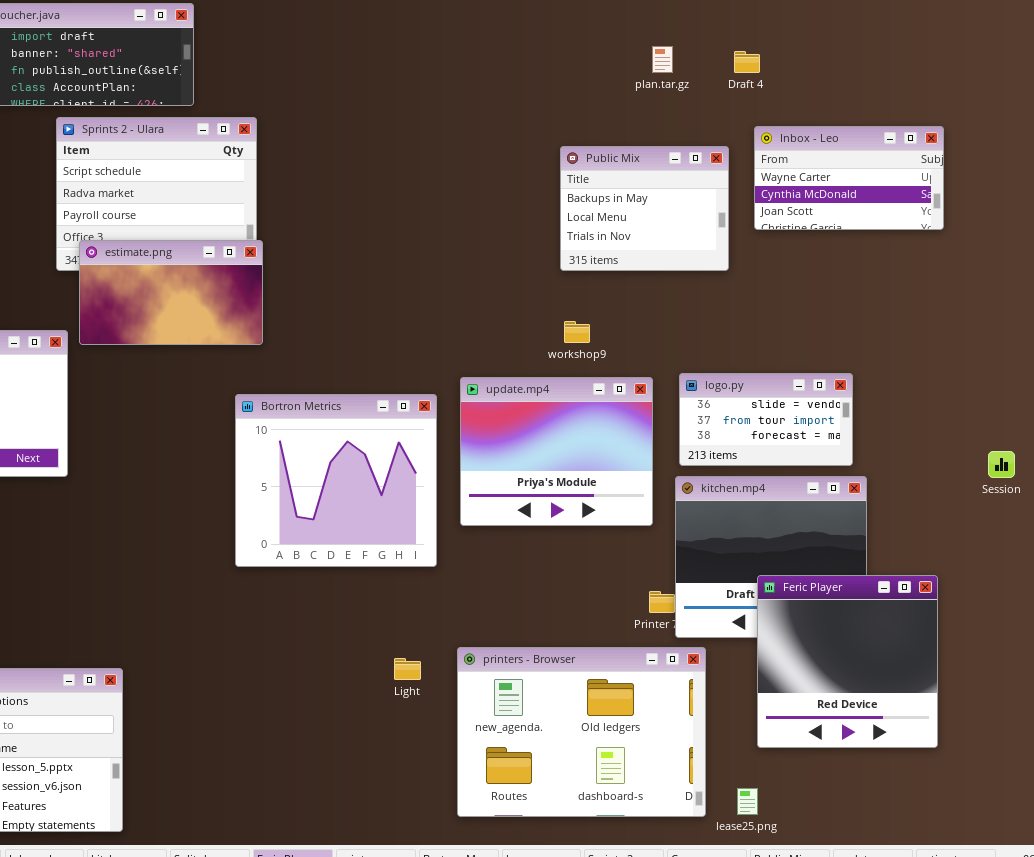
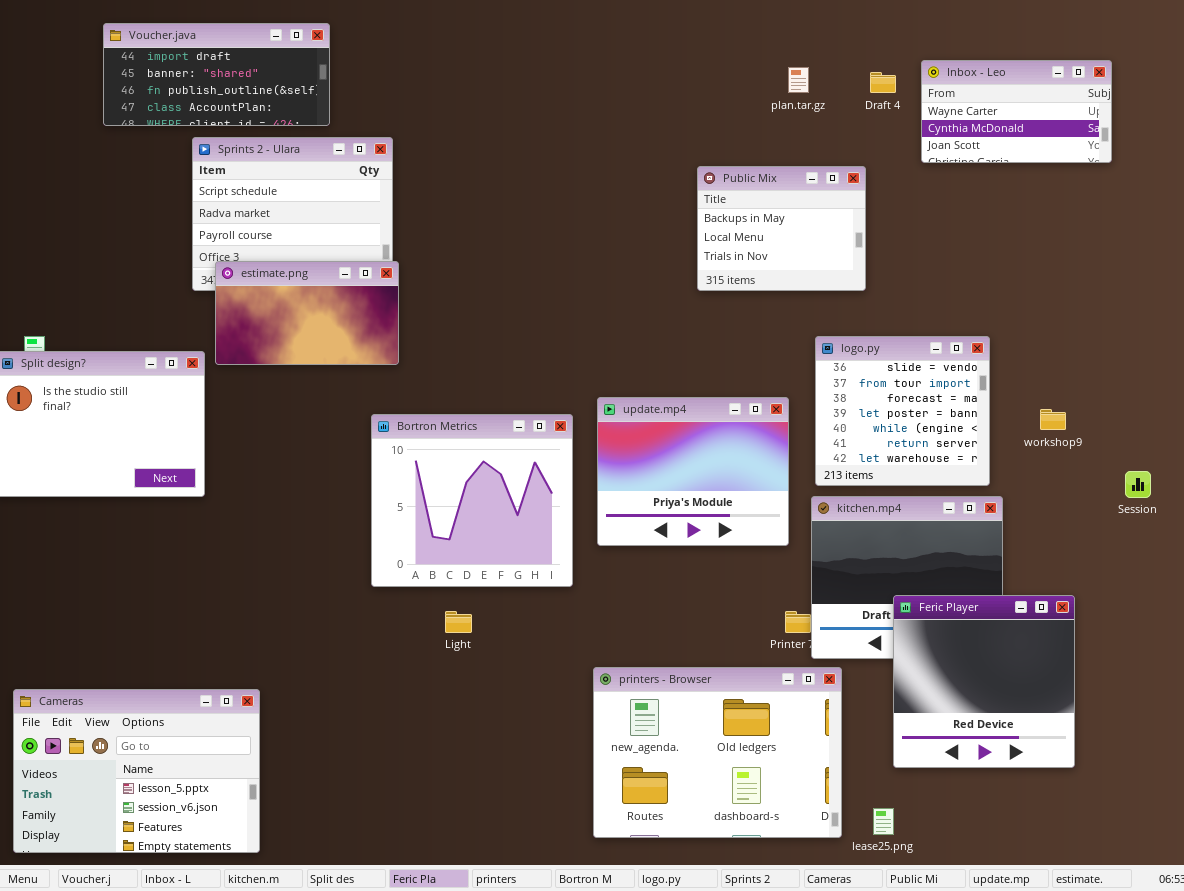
Inbox - Leo: [754,126,944,230] -> [921,60,1112,163], moved
workshop9: [564,321,590,343] -> [1040,409,1066,430], moved
logo.py: [679,373,853,466] -> [815,336,990,486], resized
Light: [394,658,421,680] -> [445,611,472,633], moved

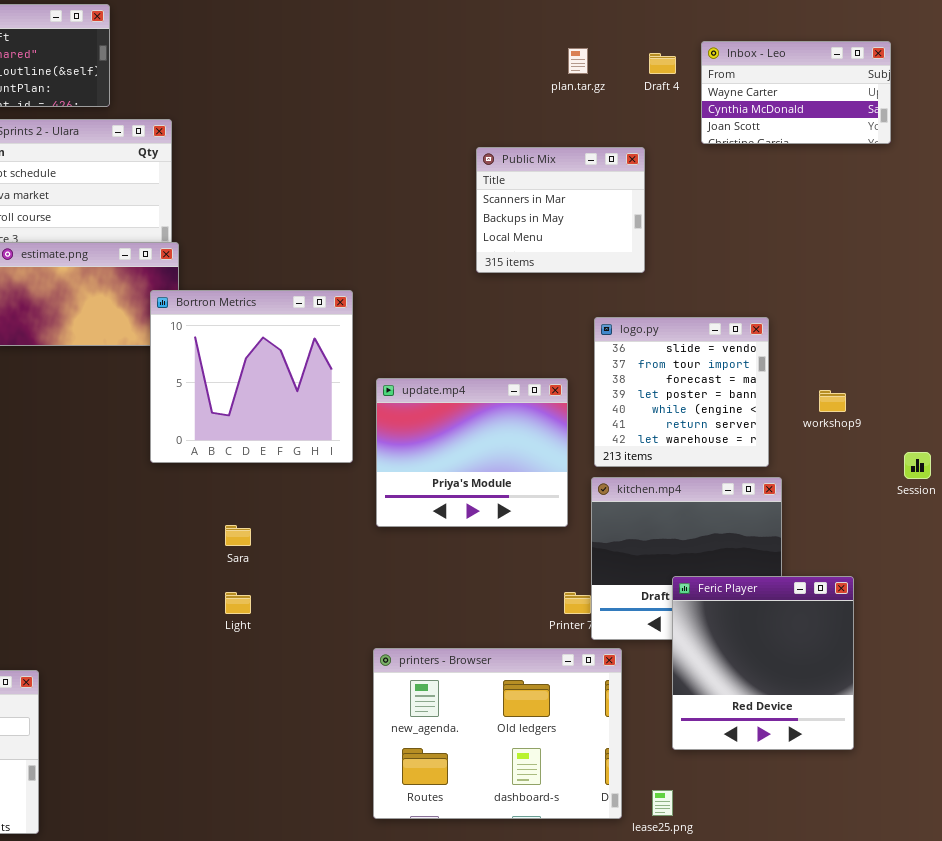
Public Mix: [697,166,866,291] -> [476,147,645,273], scrolled up 1 row
Bortron Metrics: [371,414,573,587] -> [150,290,353,463], moved

